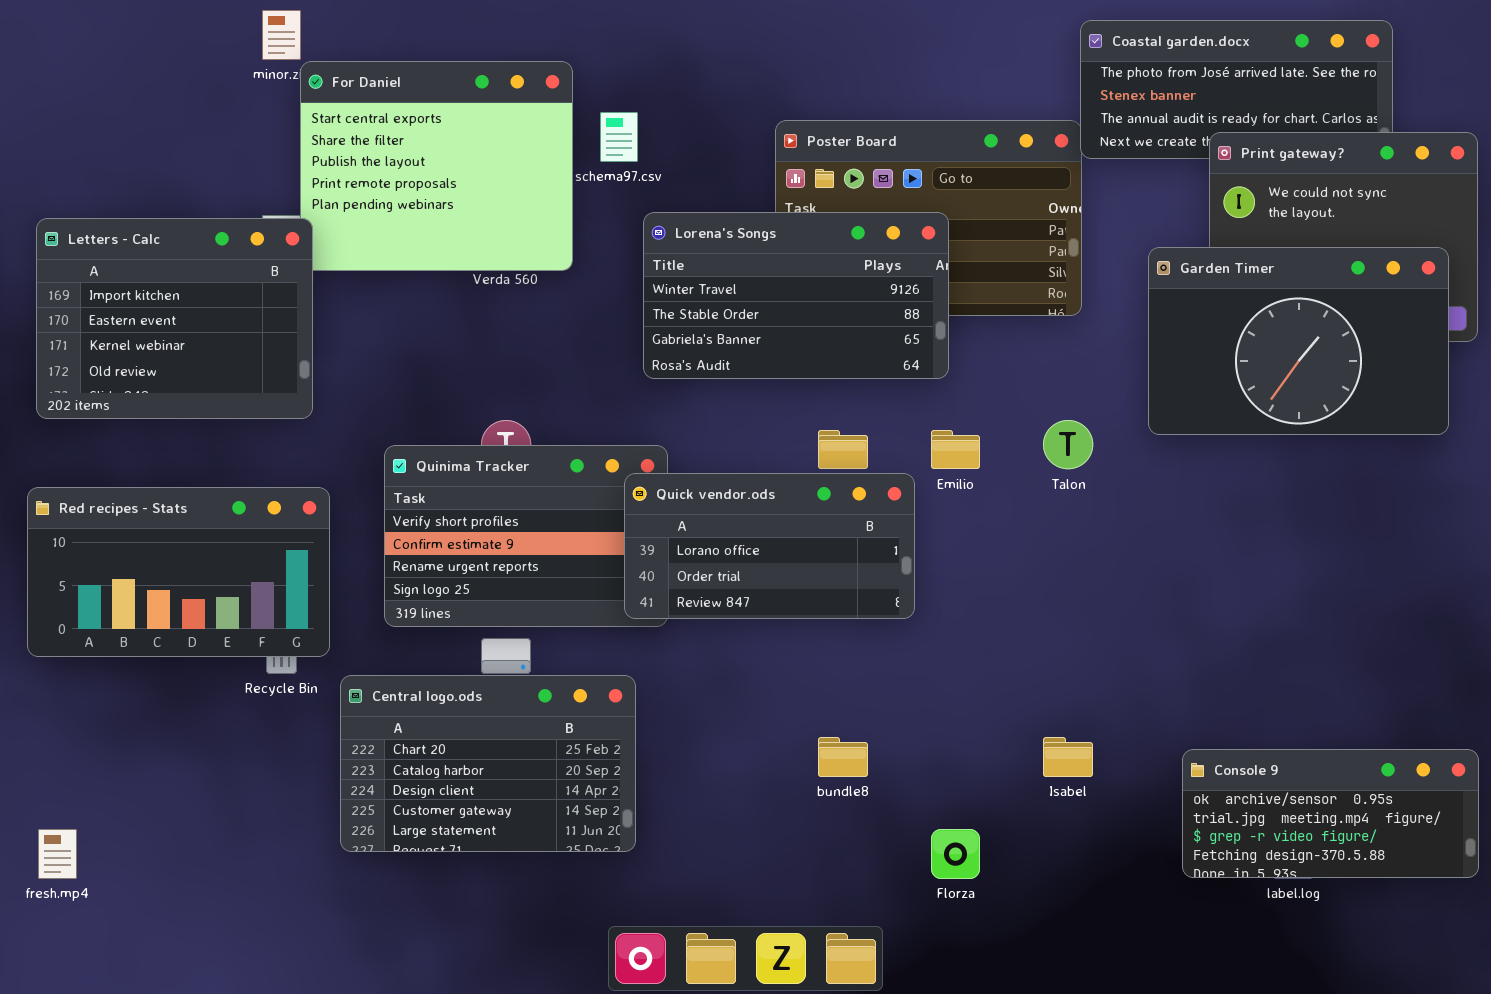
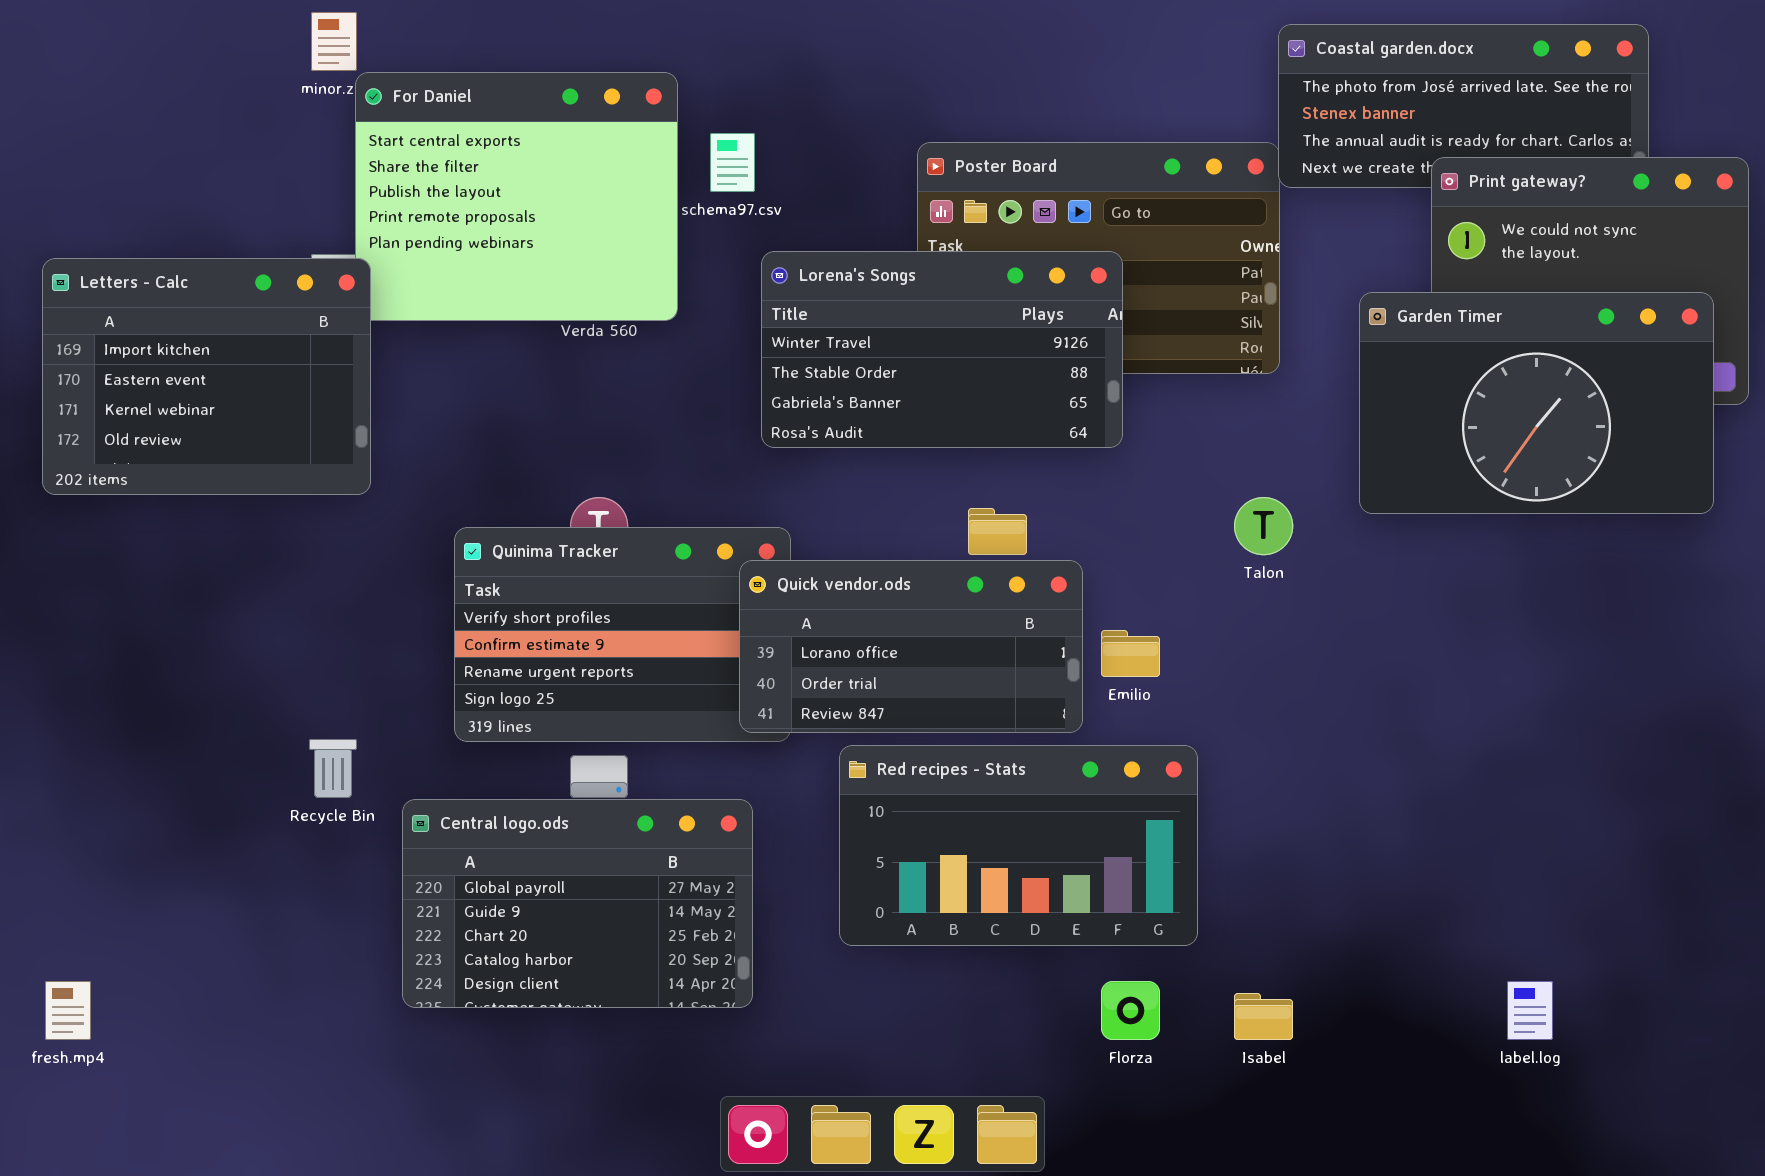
Emilio: [931,430,980,469] -> [1101,630,1160,677], moved
Red recipes - Stats: [27,487,330,657] -> [839,745,1198,946], moved
Central logo.ods: [340,675,636,852] -> [402,799,753,1008], scrolled up 2 rows
Isabel: [1043,737,1093,777] -> [1234,993,1293,1040], moved
Console 9: [1182,749,1479,878] -> none, closed

